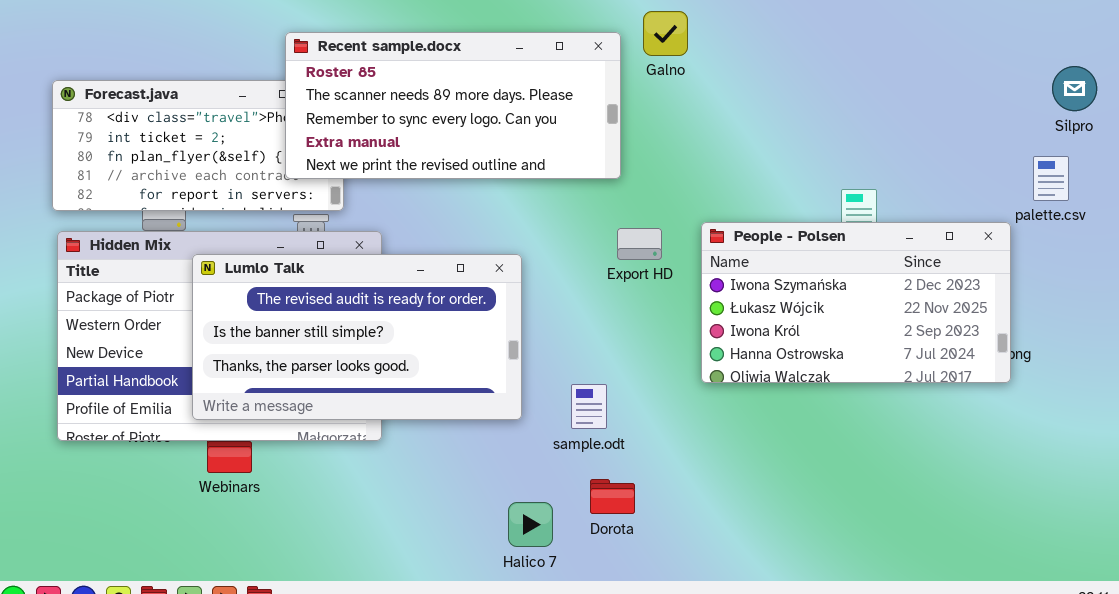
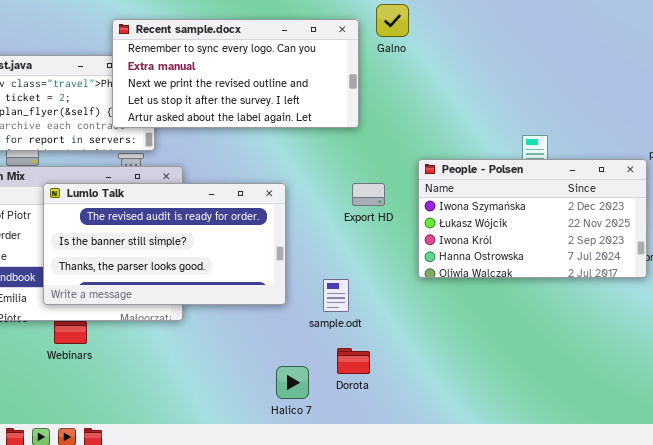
Recent sample.docx: [285,32,621,179] -> [112,19,359,128], scrolled down 2 rows
Export HD: [617,228,662,260] -> [352,183,385,206], moved

